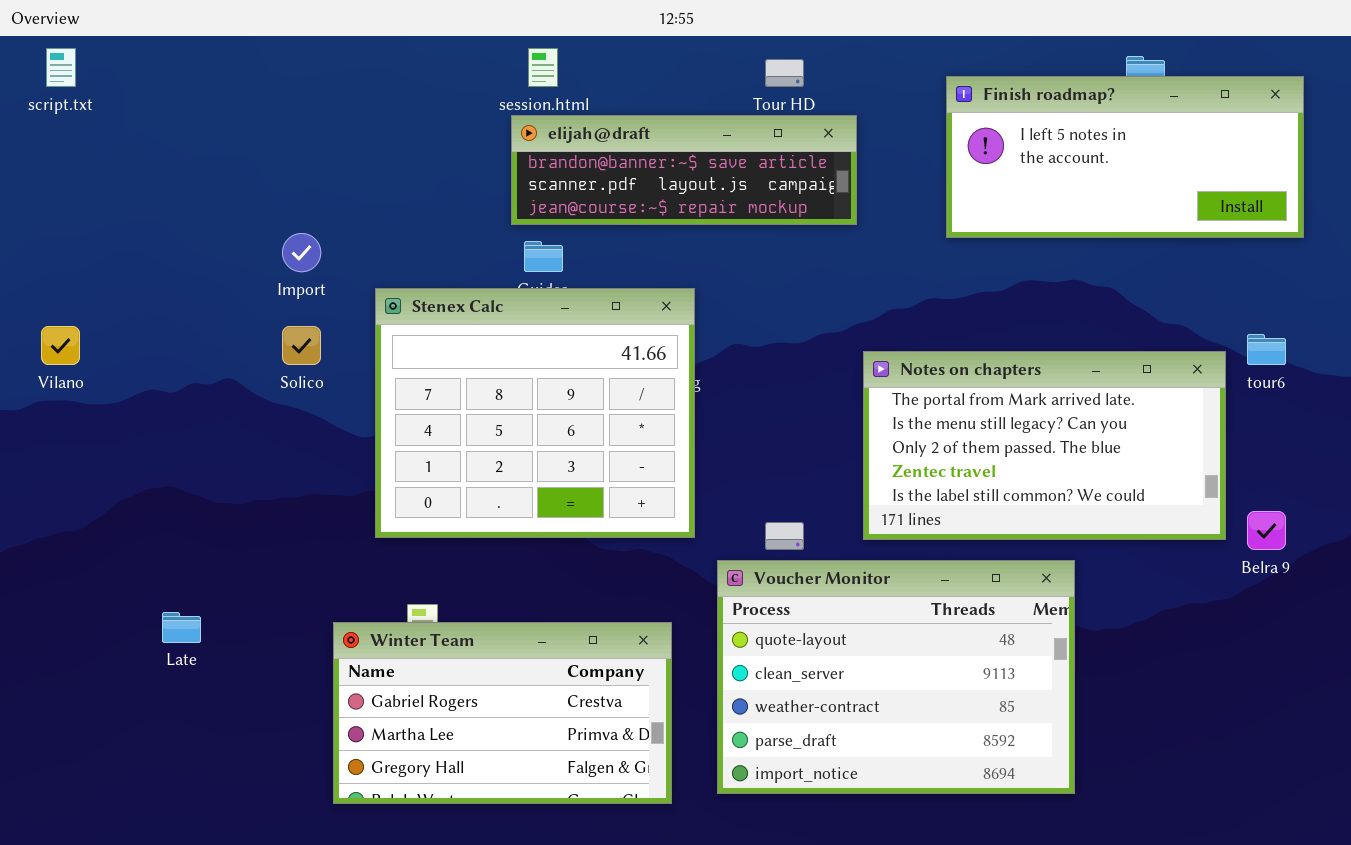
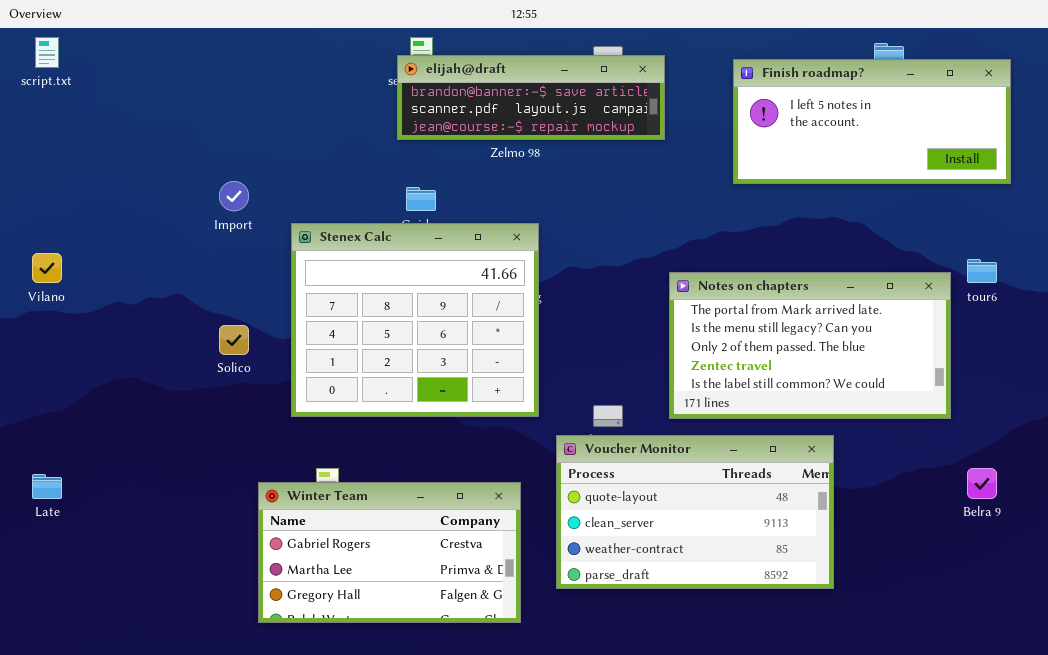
elijah@draft: [511,115,857,225] -> [397,55,665,140], moved
Solico: [282,326,321,365] -> [219,325,249,355], moved
Belra 9: [1247,511,1286,550] -> [967,468,997,499], moved
Voucher Monitor: [717,560,1075,794] -> [556,435,834,589], resized
Late: [162,612,201,643] -> [32,474,62,499], moved

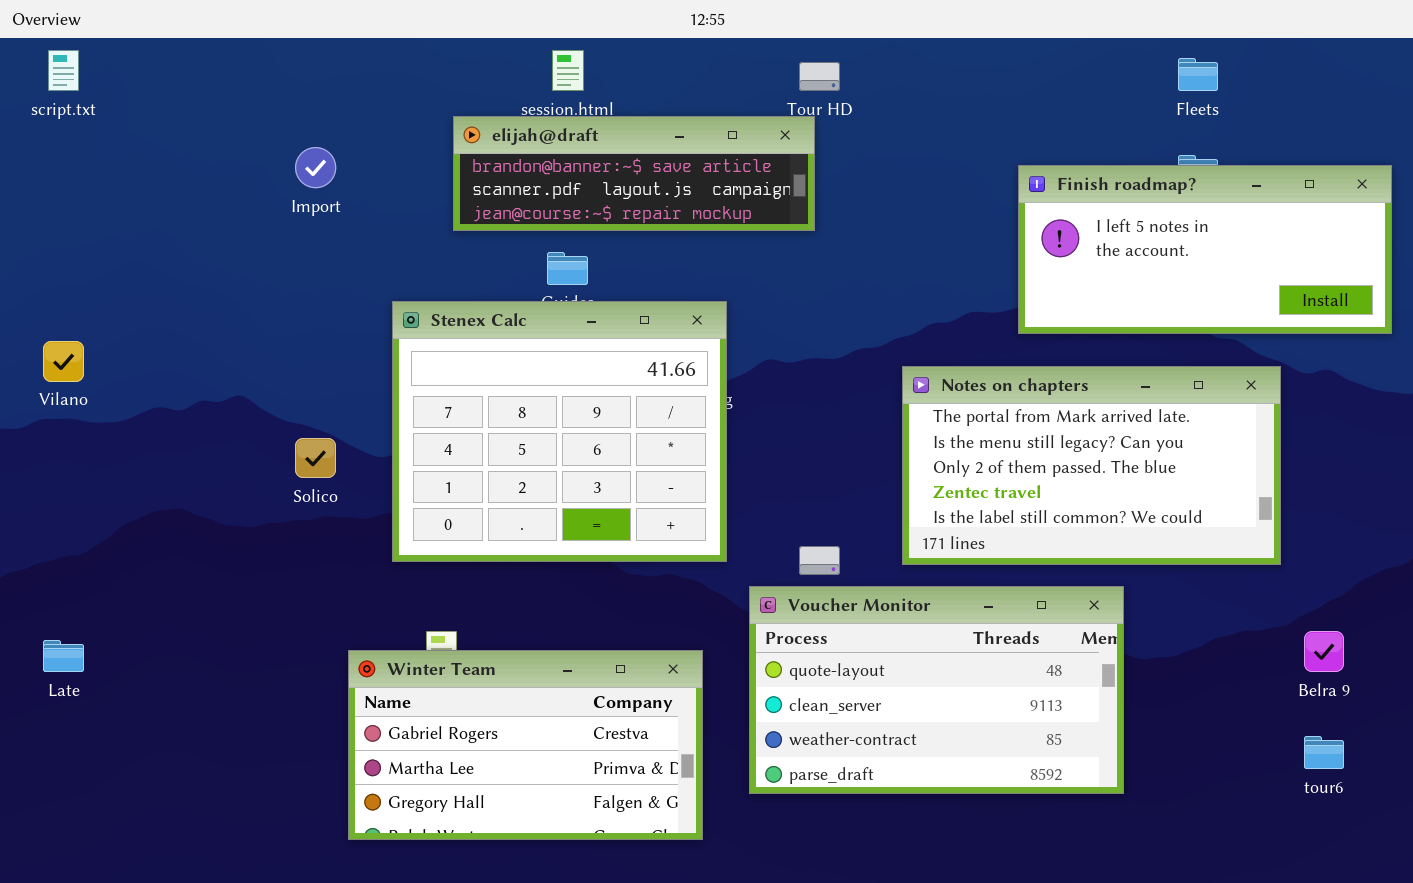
elijah@draft: [397,55,665,140] -> [453,116,815,231], moved
Finish roadmap?: [733,59,1011,184] -> [1018,165,1392,334], moved
Import: [219,181,249,211] -> [295,147,336,188], moved
tour6: [967,259,997,283] -> [1304,736,1344,769], moved

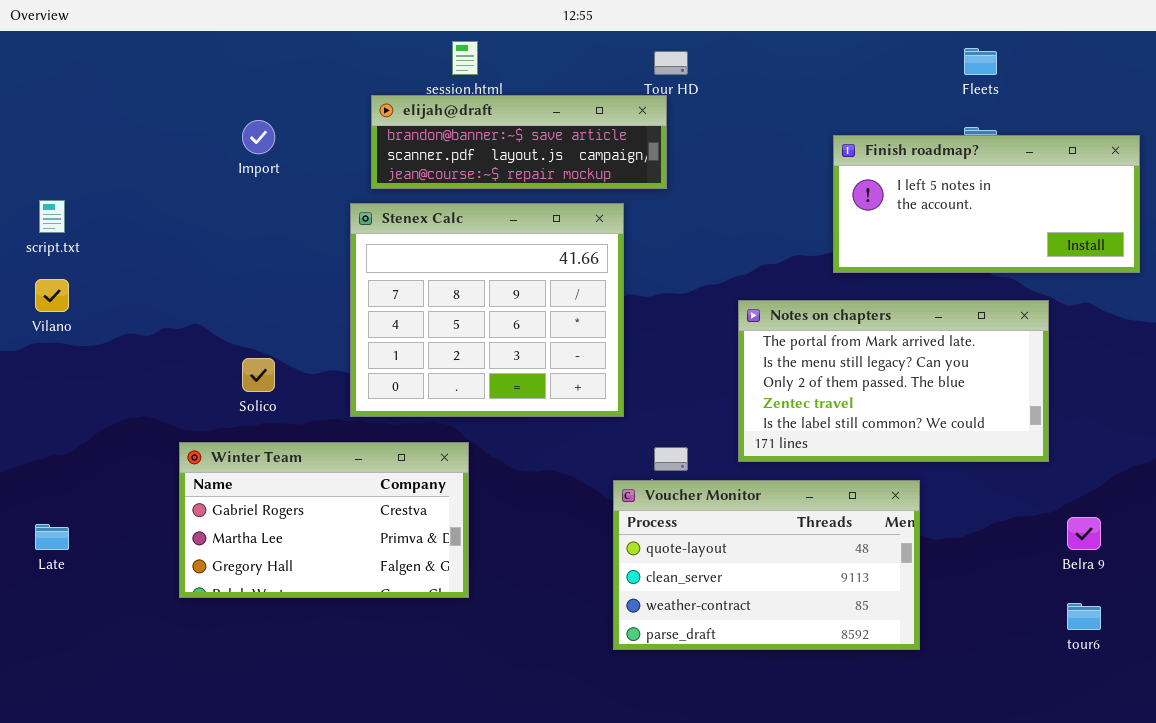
script.txt: [48,50,79,91] -> [39,200,65,233], moved
Stenex Calc: [392,301,727,562] -> [350,203,624,417], moved
Winter Team: [348,650,703,840] -> [179,442,469,598], moved

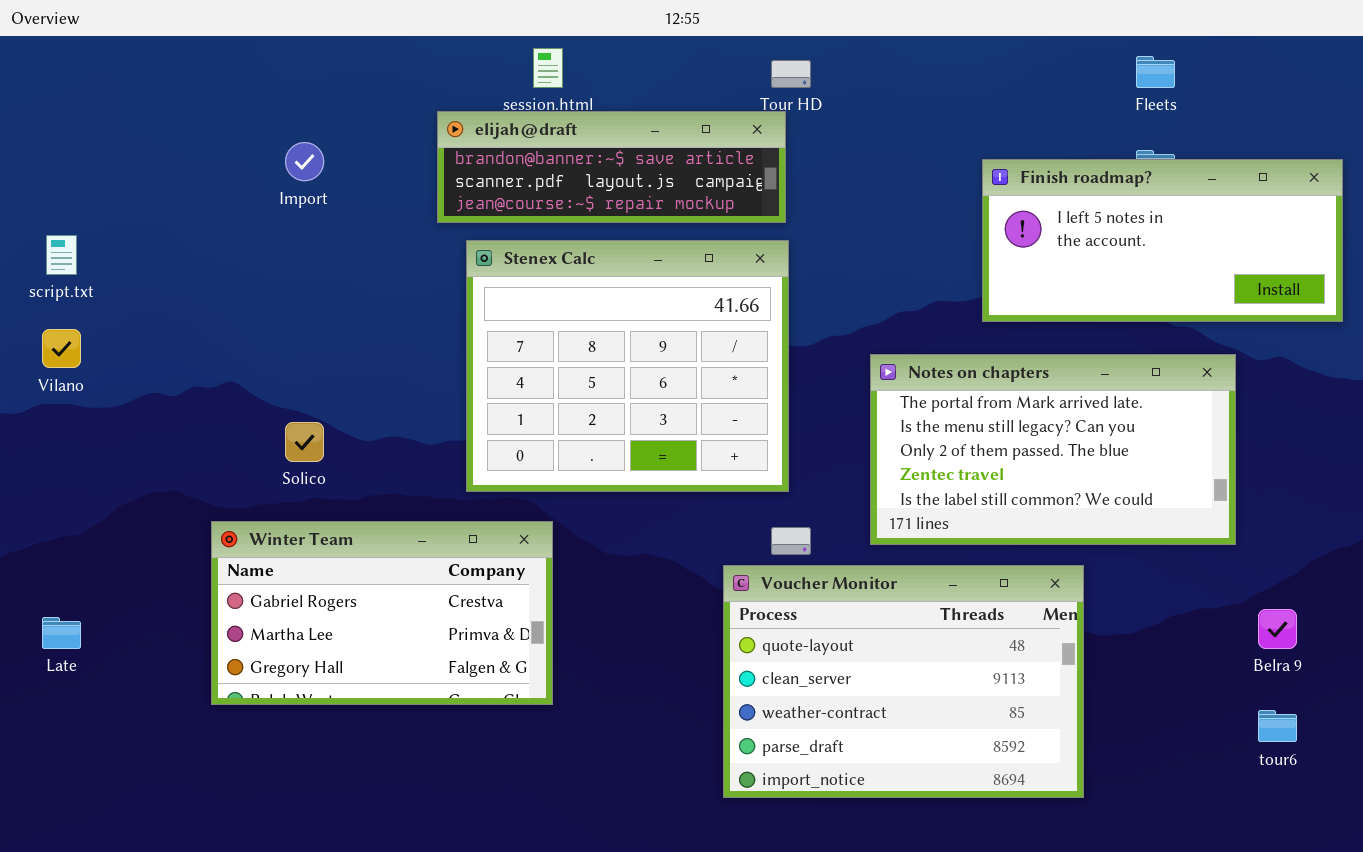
Stenex Calc: [350,203,624,417] -> [466,240,789,492], moved
Voucher Monitor: [613,480,920,650] -> [723,565,1084,798], resized

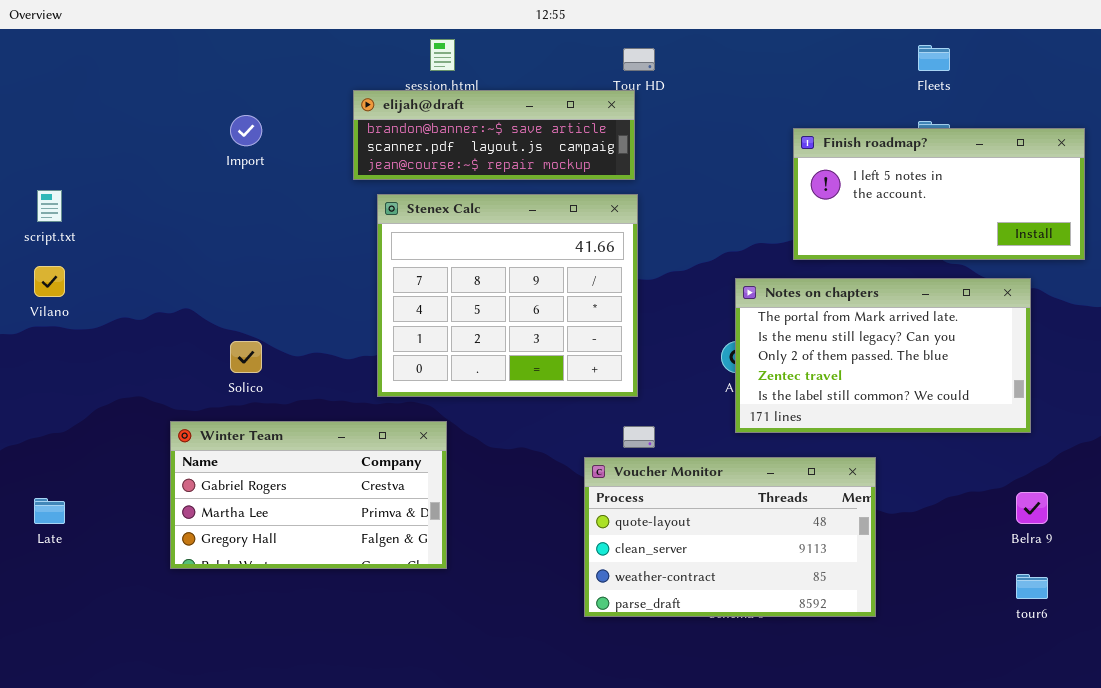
Notes on chapters: [870,354,1236,545] -> [735,278,1031,433], moved
Voucher Monitor: [723,565,1084,798] -> [584,457,876,617], resized

